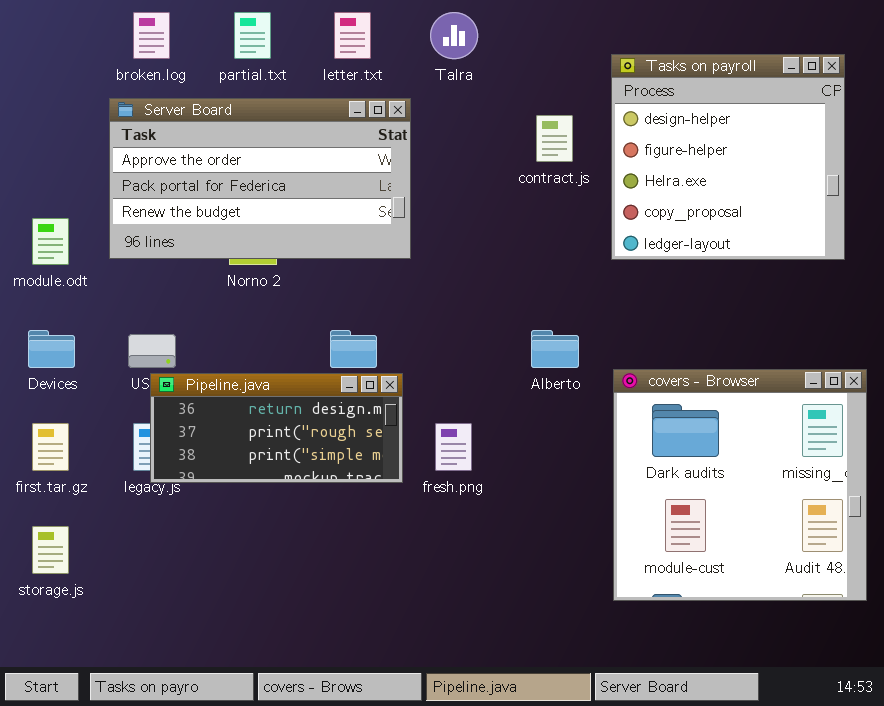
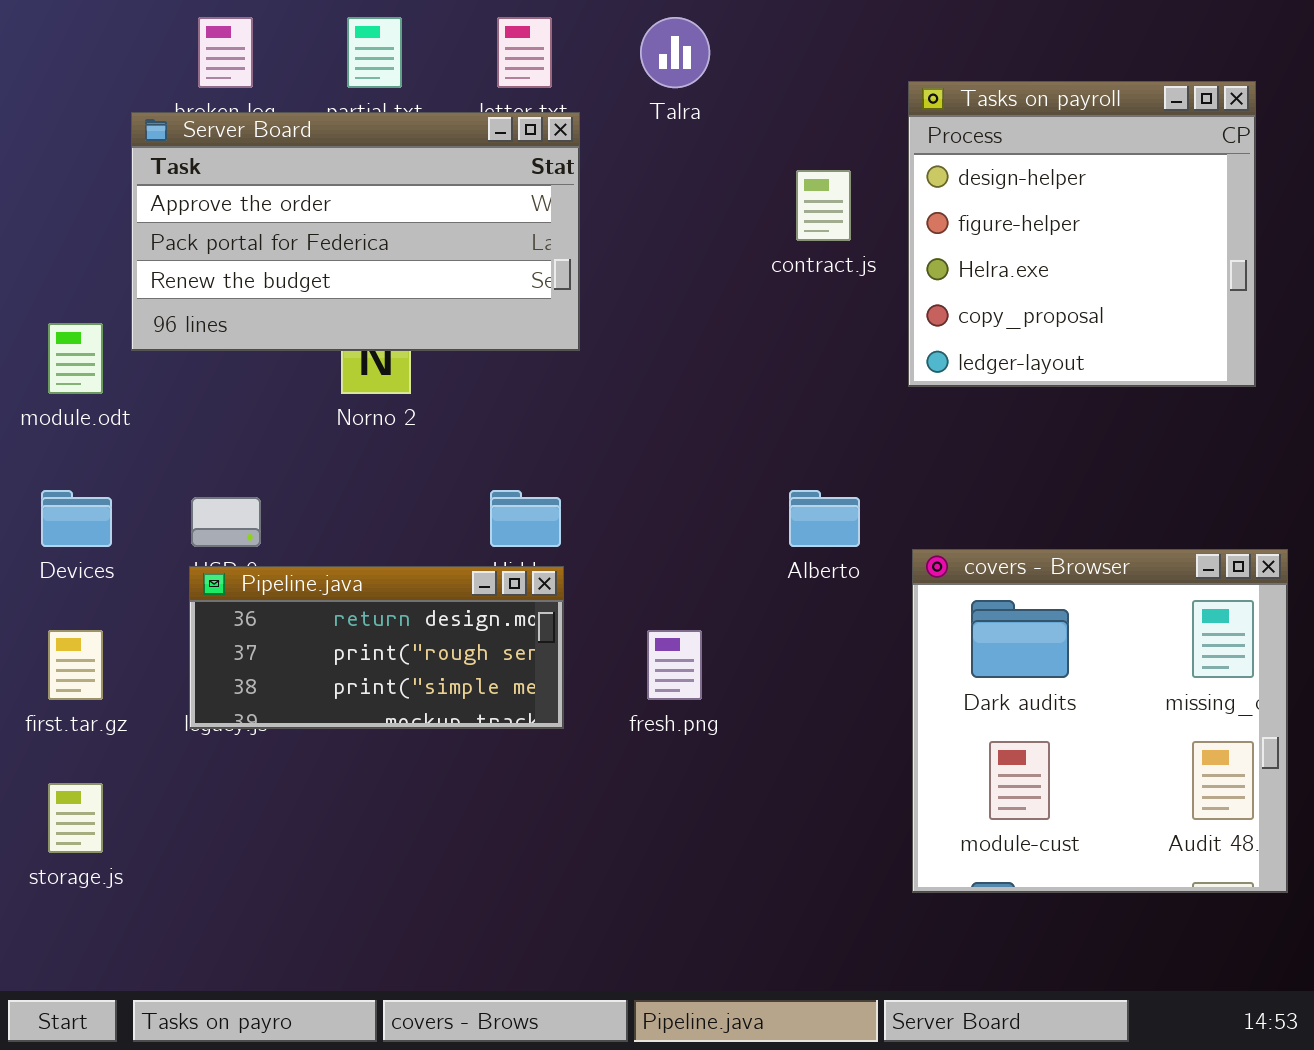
Server Board: [109,98,411,259] -> [131,112,580,351], moved
Pipeline.java: [150,373,403,483] -> [189,566,564,729], moved

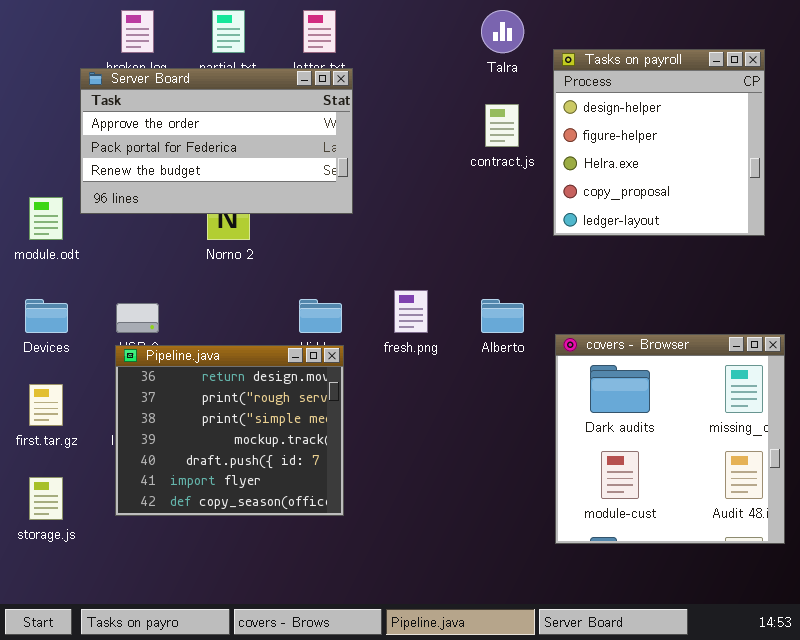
Talra: [640,17,710,88] -> [481,10,524,53], moved
Pipeline.java: [189,566,564,729] -> [115,345,344,516], resized
fresh.png: [647,630,702,700] -> [394,290,428,333], moved

